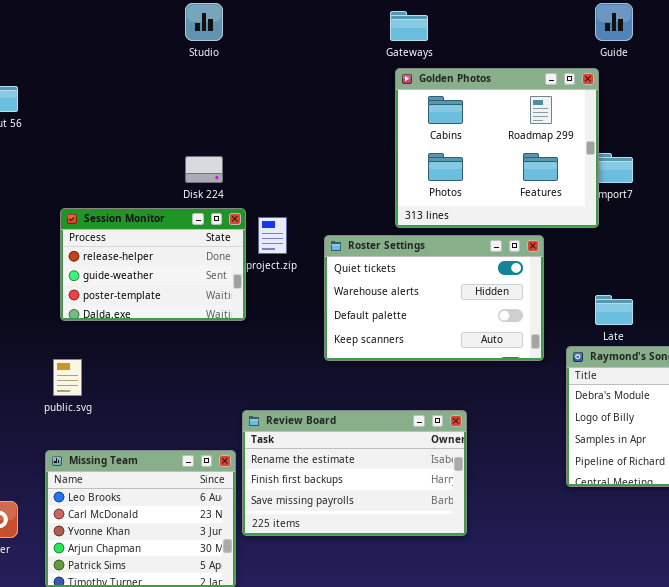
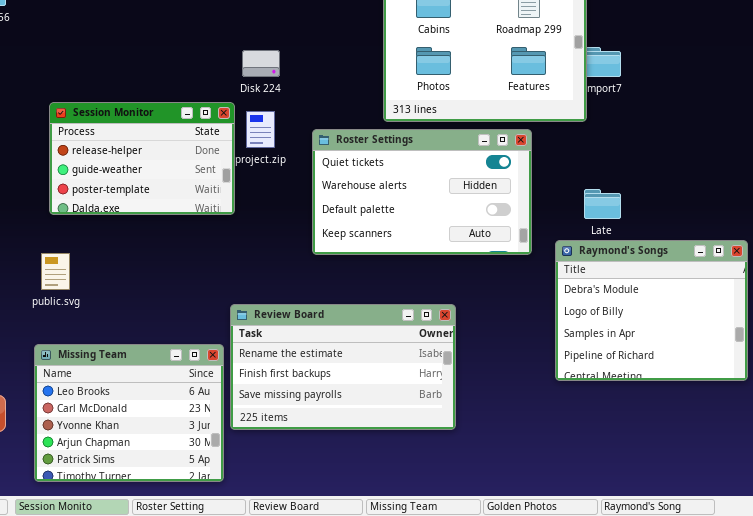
Disk 224: [185,156,223,183] -> [242,50,280,77], moved

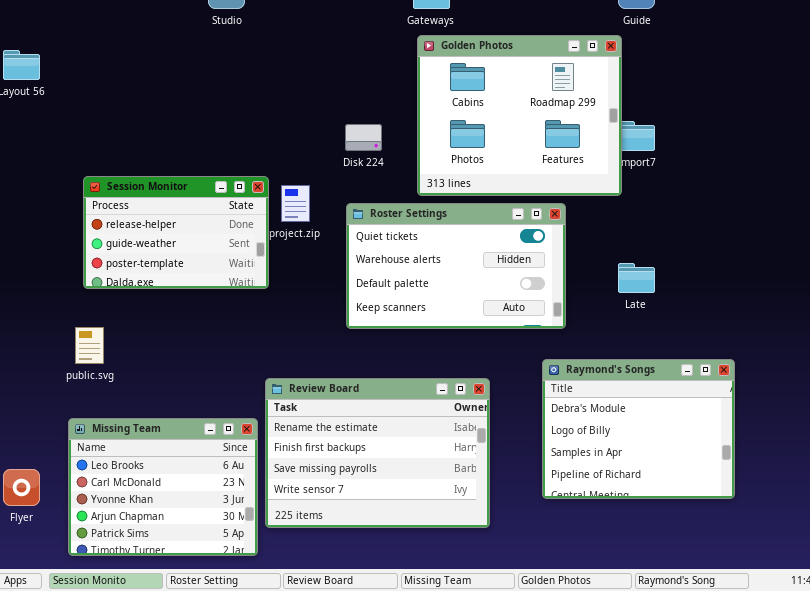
Disk 224: [242,50,280,77] -> [345,124,382,151], moved
Raymond's Songs: [555,240,748,381] -> [542,359,735,499], moved
Review Board: [230,304,456,430] -> [265,378,490,528], resized

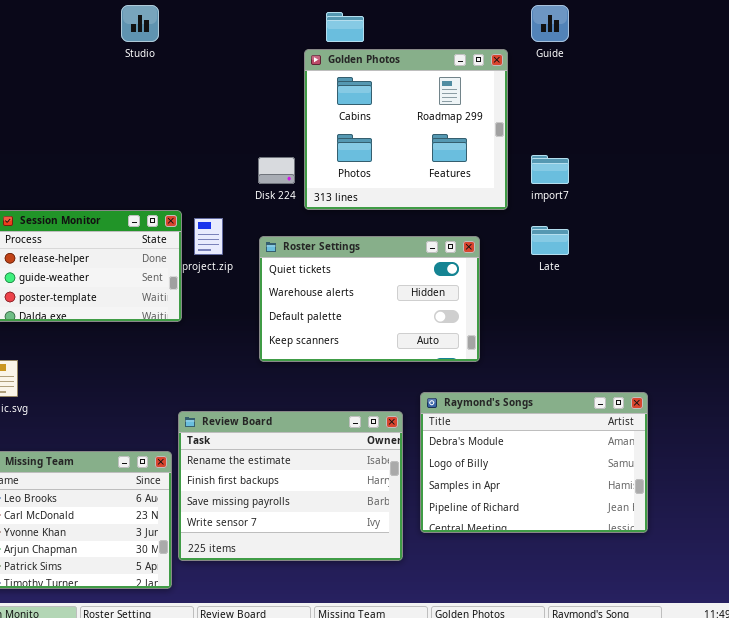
Golden Photos: [417,35,622,196] -> [304,49,508,210], moved
Late: [618,263,655,293] -> [531,226,569,255], moved
Raymond's Songs: [542,359,735,499] -> [420,392,648,533], resized

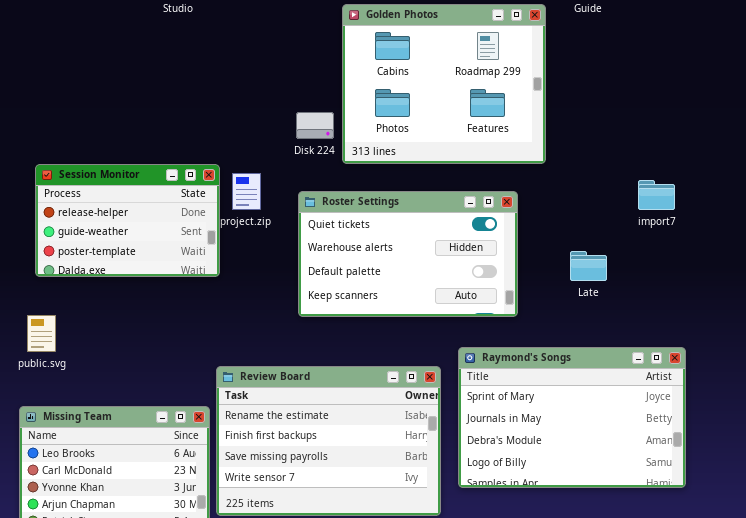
import7: [531,155,569,184] -> [638,180,675,210], moved
Late: [531,226,569,255] -> [570,251,607,281], moved
Raymond's Songs: [420,392,648,533] -> [458,347,686,488], scrolled up 2 rows

